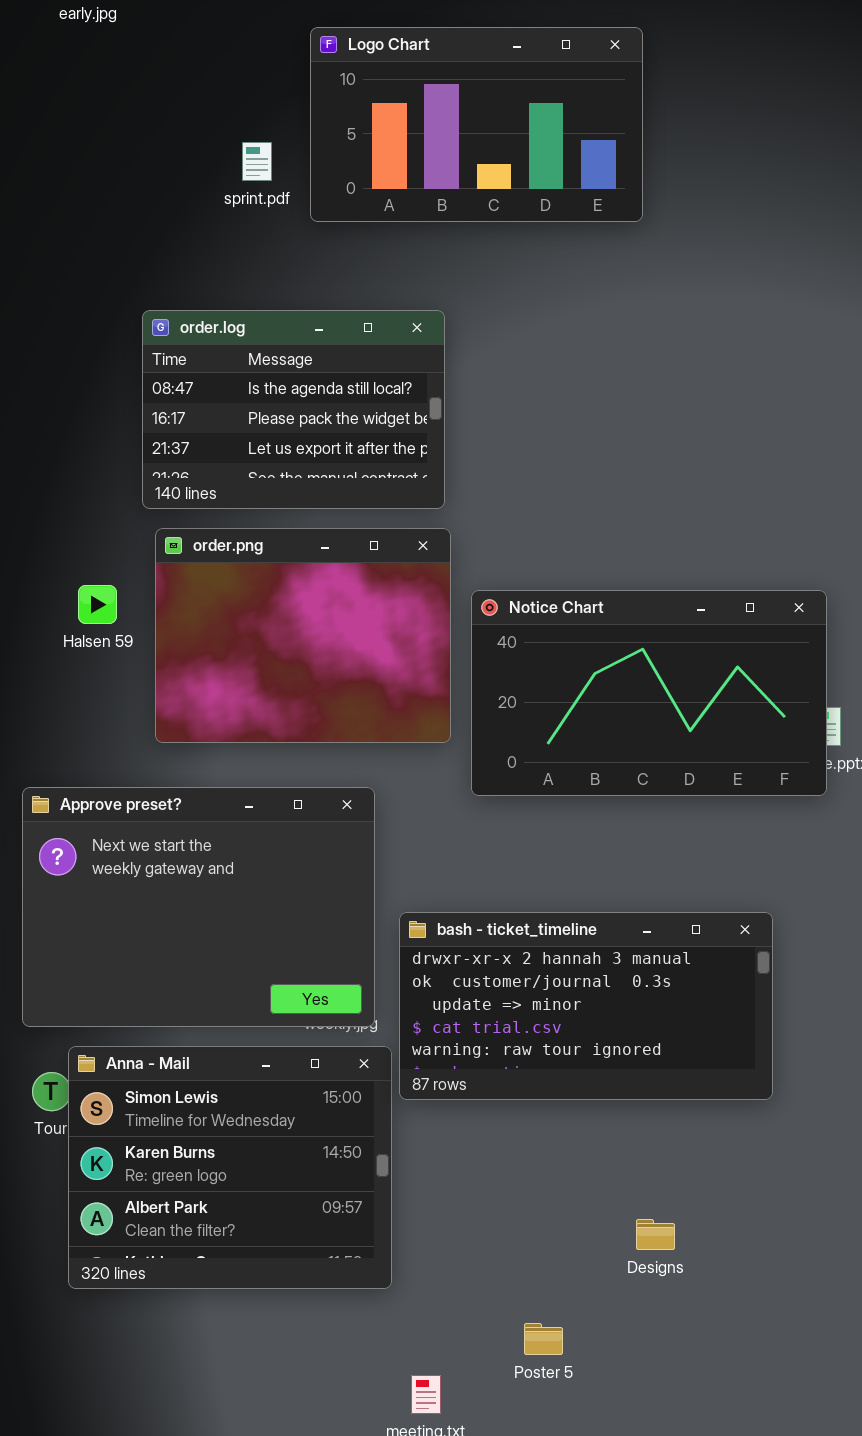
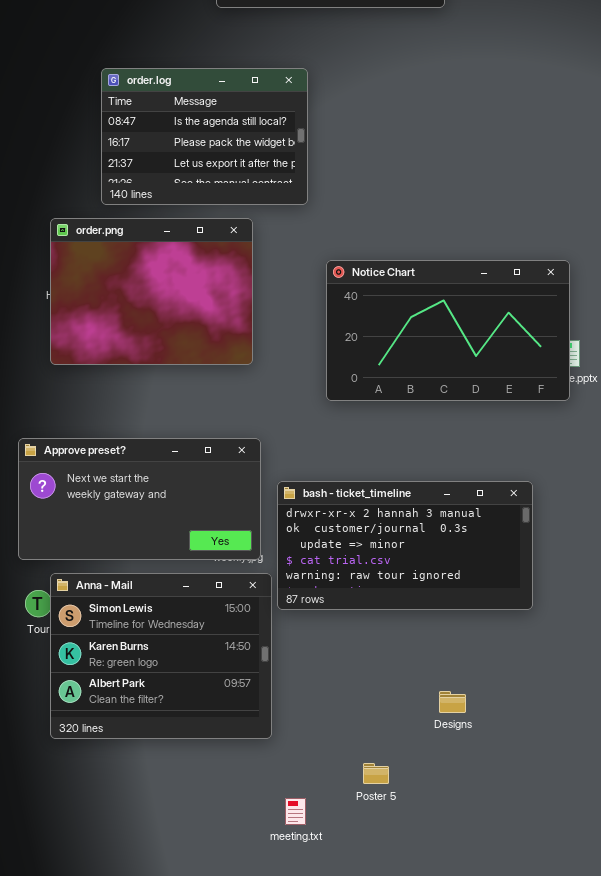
order.png: [155,528,451,743] -> [50,218,253,365], moved
Approve preset?: [22,787,375,1027] -> [18,438,261,560], resized

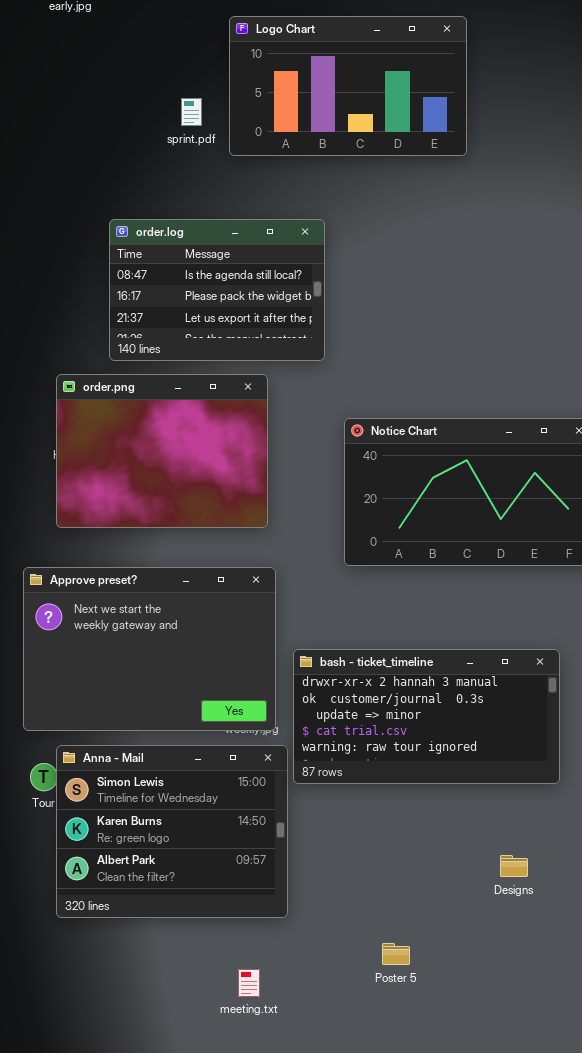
Approve preset?: [18,438,261,560] -> [23,567,276,731], resized
Designs: [439,691,466,713] -> [500,855,528,877], moved
meeting.txt: [285,798,306,825] -> [238,969,260,997], moved

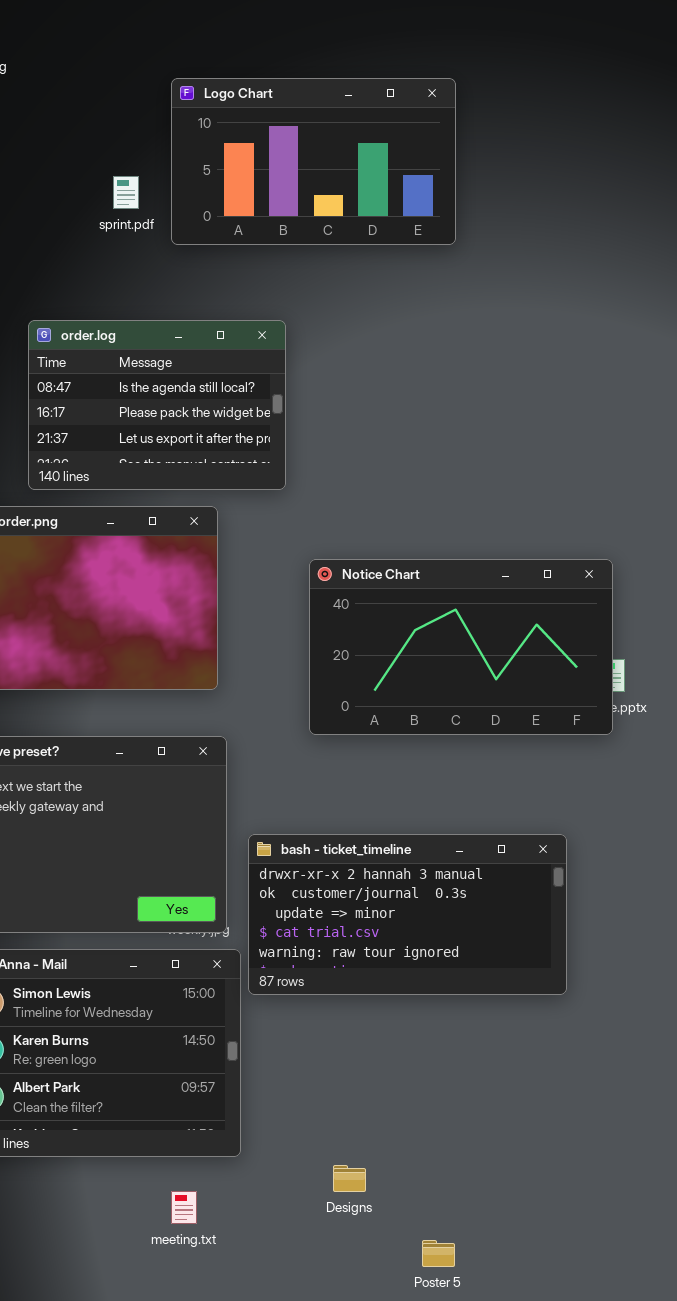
Designs: [500,855,528,877] -> [333,1165,366,1192], moved
Poster 5: [382,943,410,965] -> [422,1240,455,1267], moved
meeting.txt: [238,969,260,997] -> [171,1191,197,1224], moved

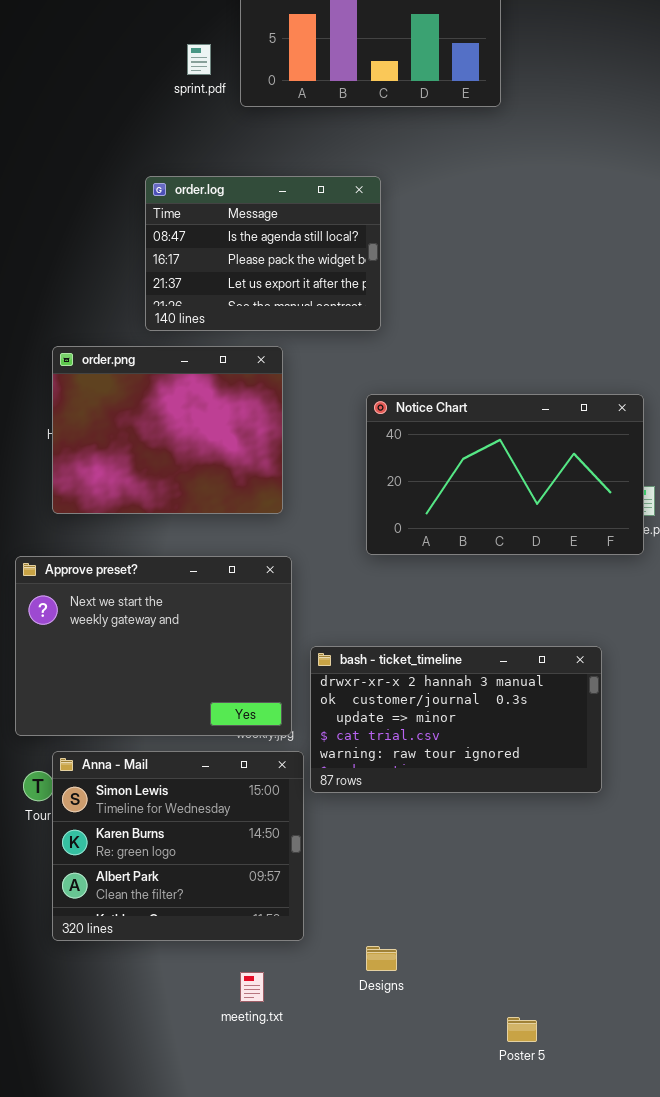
order.log: [28,320,286,490] -> [145,176,381,331], moved
Designs: [333,1165,366,1192] -> [366,946,397,971], moved
Poster 5: [422,1240,455,1267] -> [507,1017,537,1042], moved

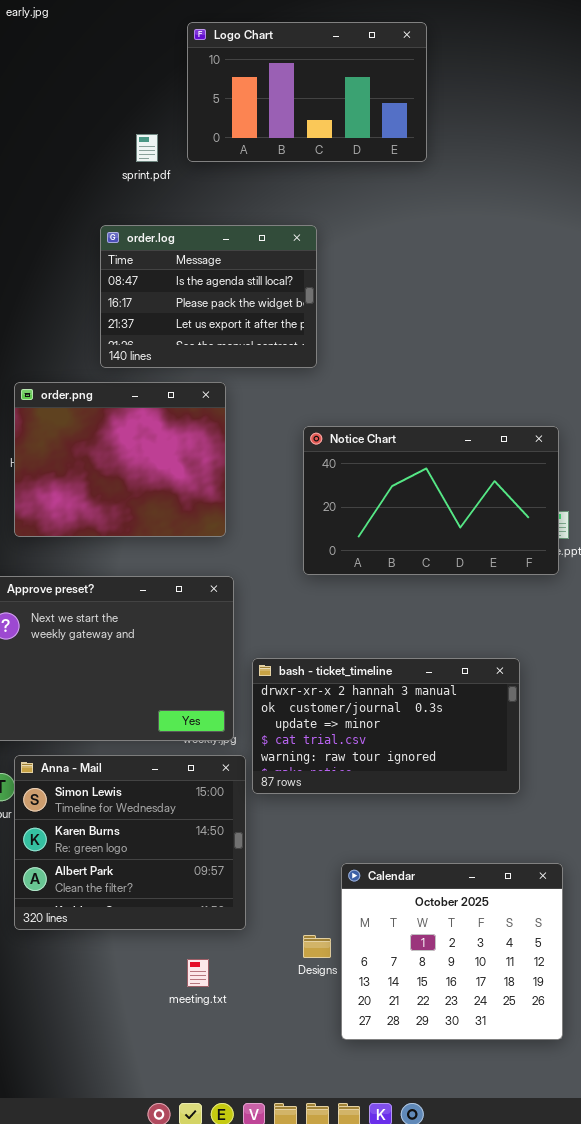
sprint.pdf: [187,44,211,75] -> [136,134,158,162], moved
Calendar: none -> [341,863,563,1040], opened

